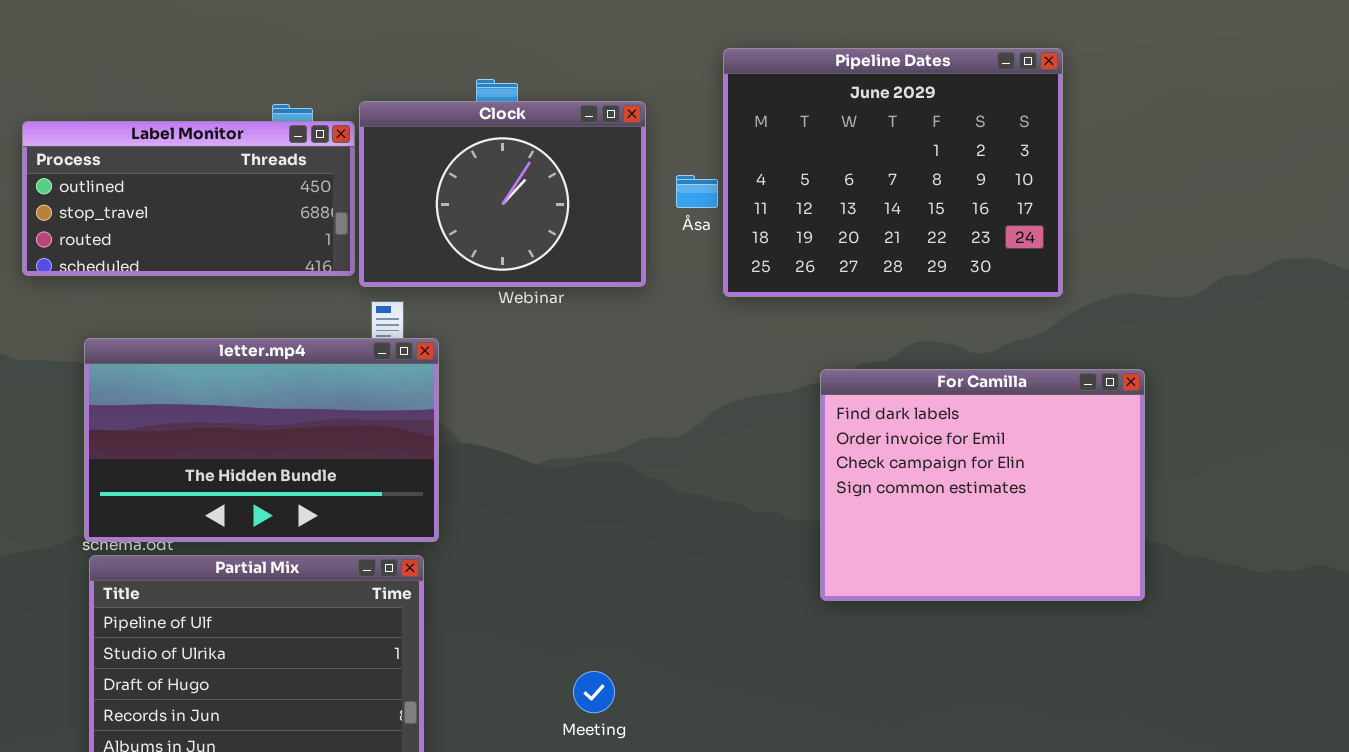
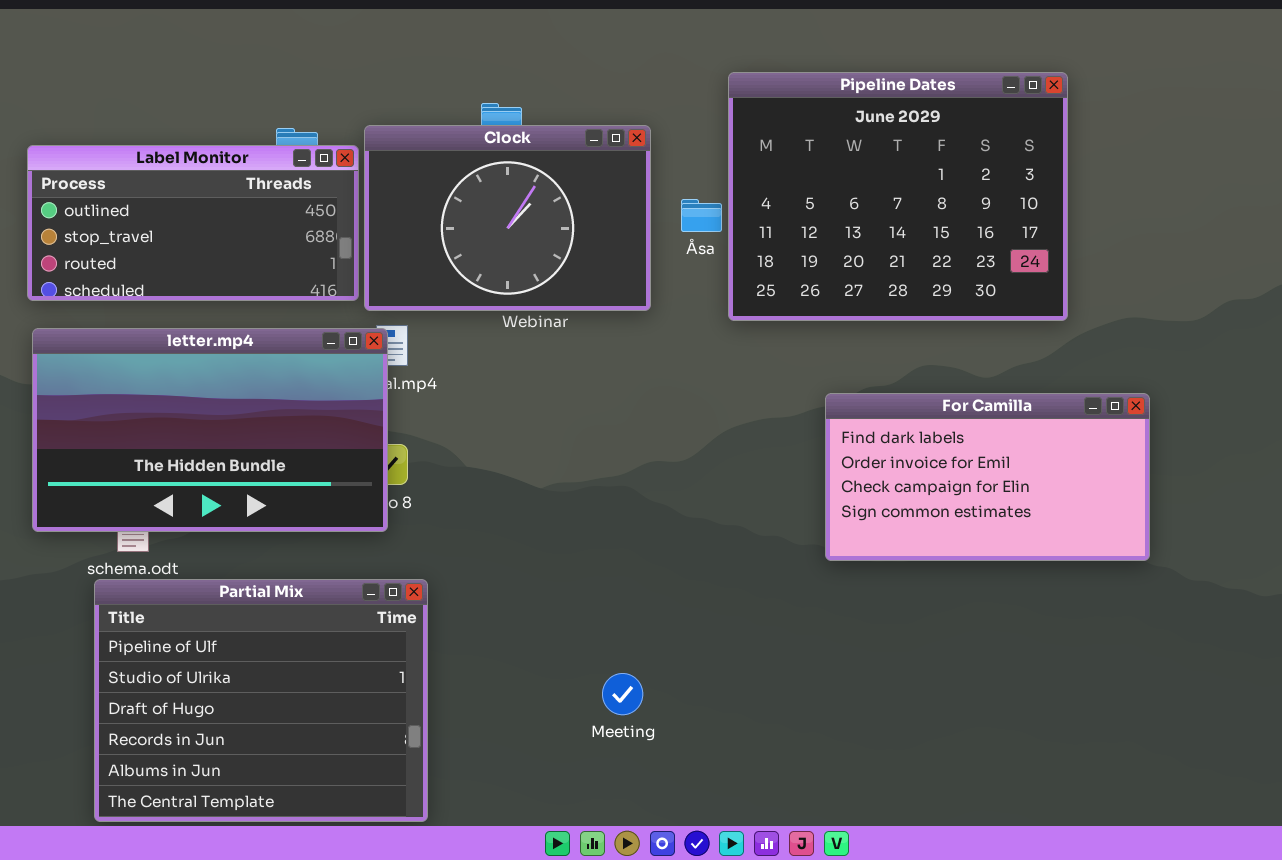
letter.mp4: [84,338,439,542] -> [32,328,388,532], moved
For Camilla: [820,369,1145,601] -> [825,393,1150,561], resized
Meeting: [573,671,615,713] -> [602,673,643,715], moved

